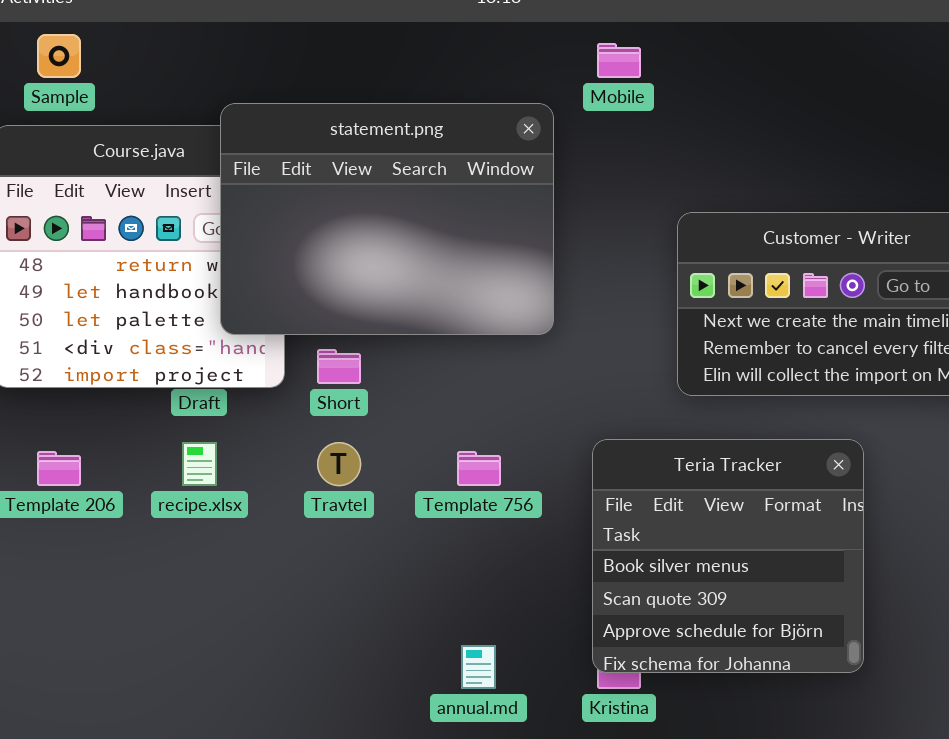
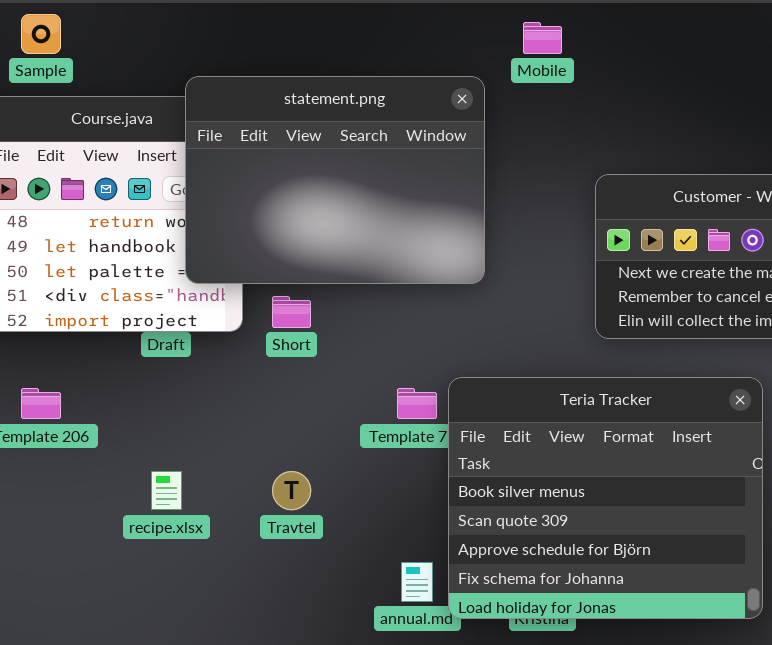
Teria Tracker: [592,439,864,673] -> [448,377,763,619], resized
recipe.xlsx: [182,442,217,486] -> [151,471,182,510], moved
Travtel: [317,442,361,486] -> [272,471,311,510], moved

